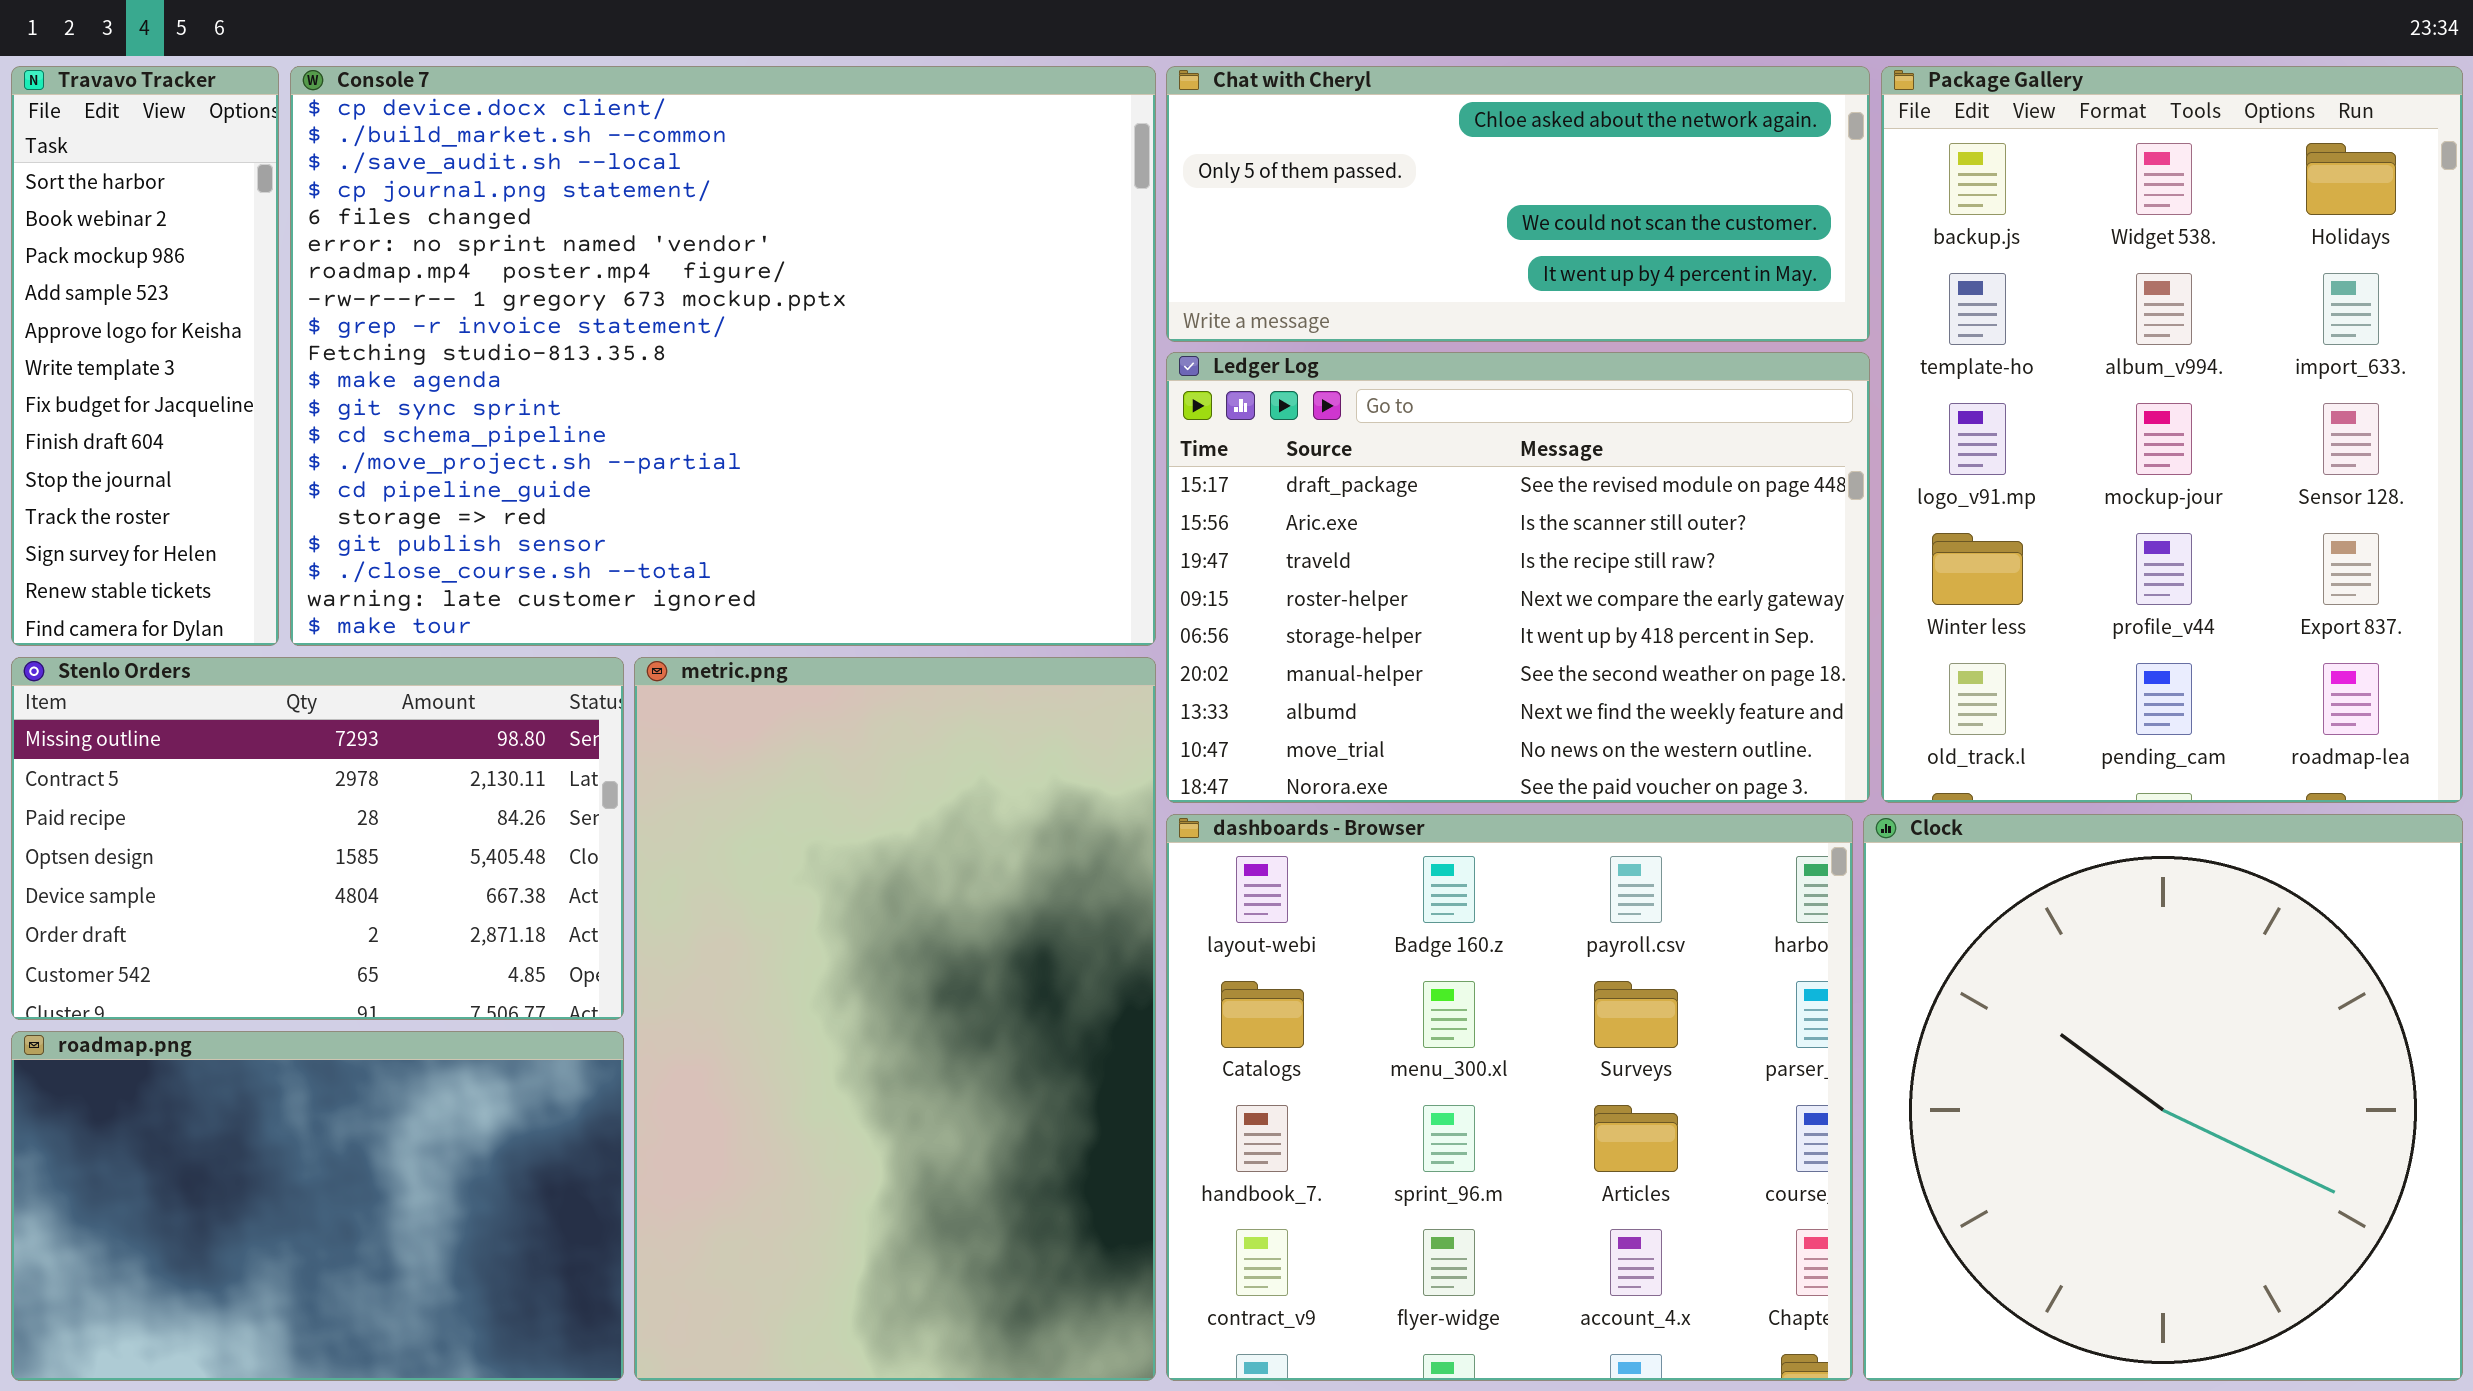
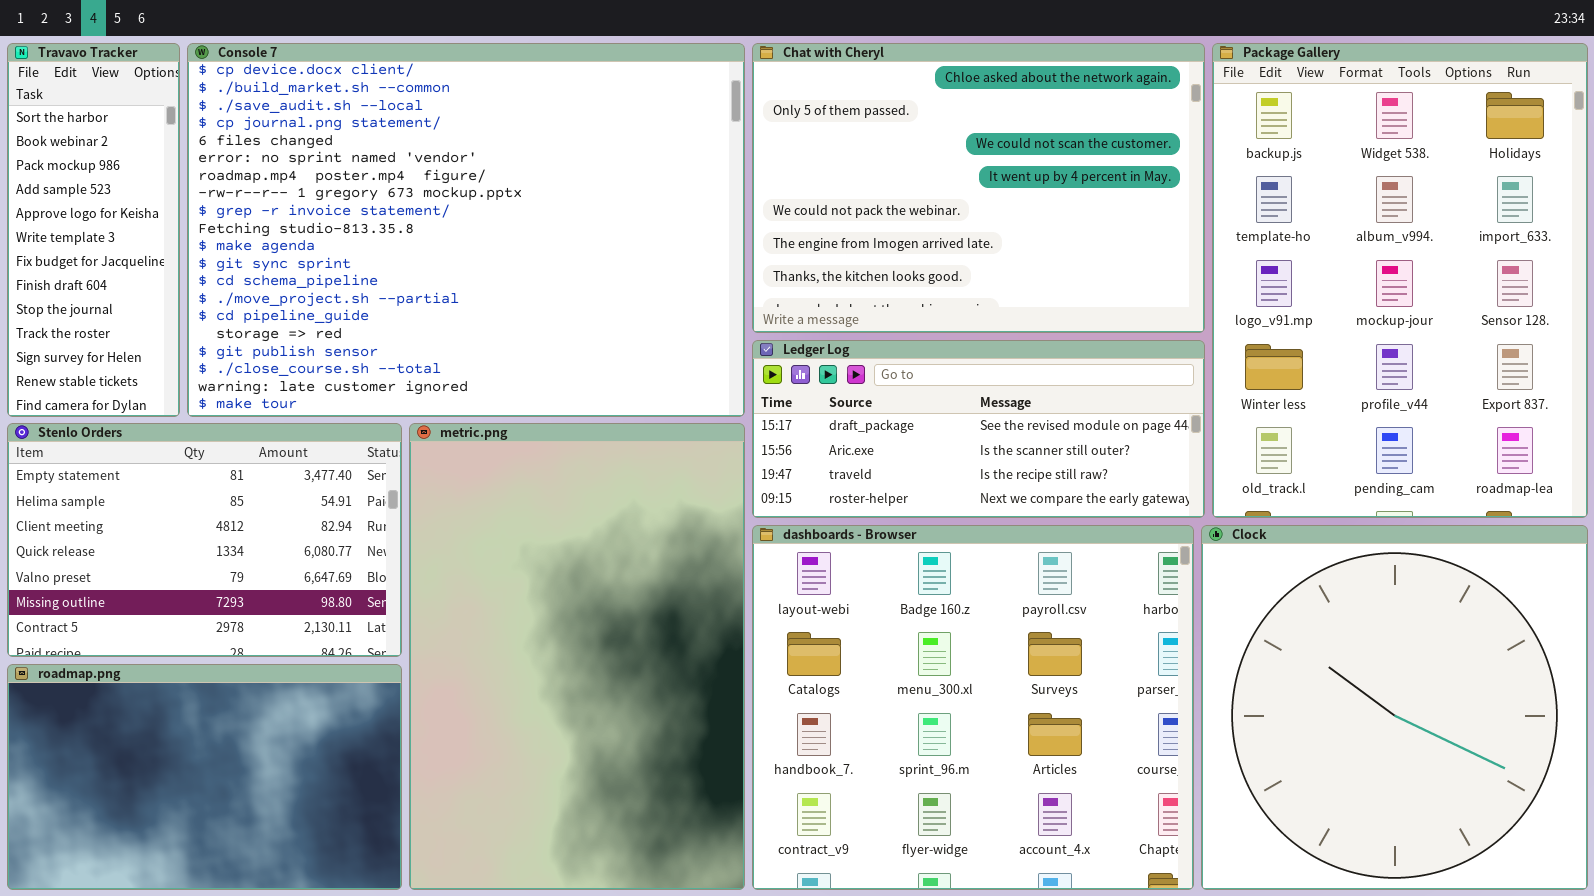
Chat with Cheryl: [1166,66,1870,342] -> [752,43,1205,333], resized
Ledger Log: [1166,352,1870,803] -> [752,340,1205,518], resized
Stenlo Orders: [11,657,624,1020] -> [7,423,402,657], scrolled up 5 rows

